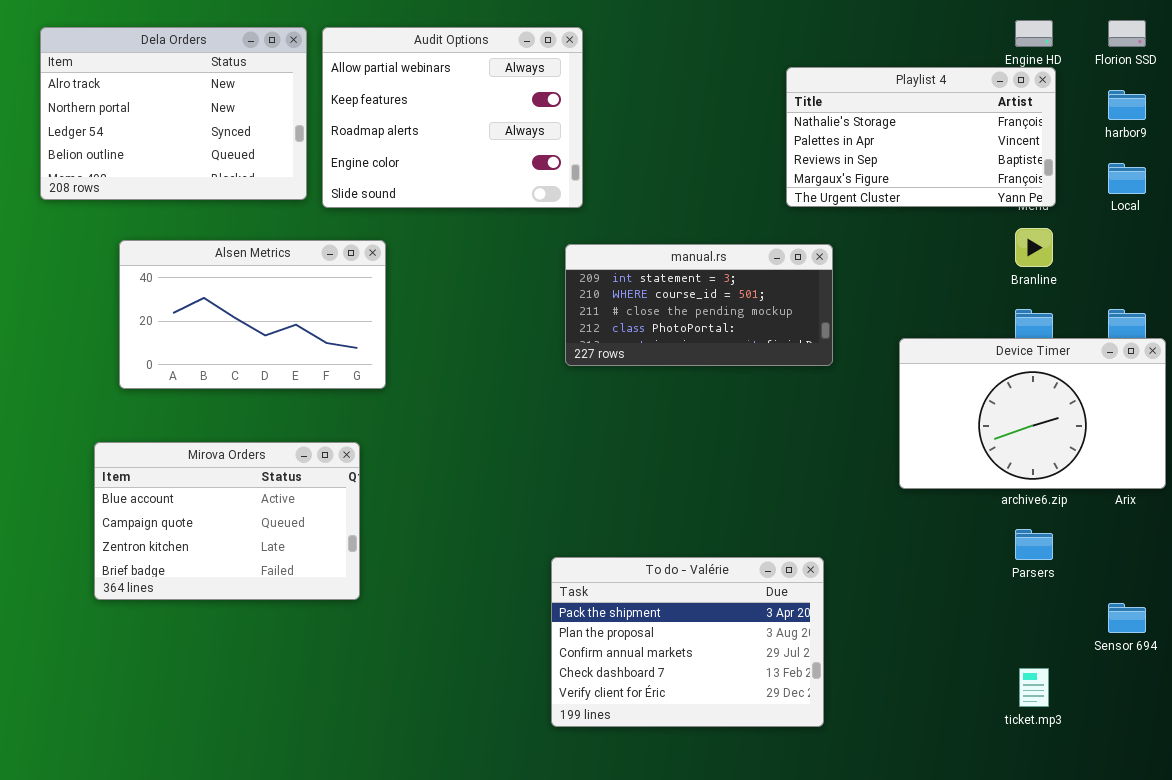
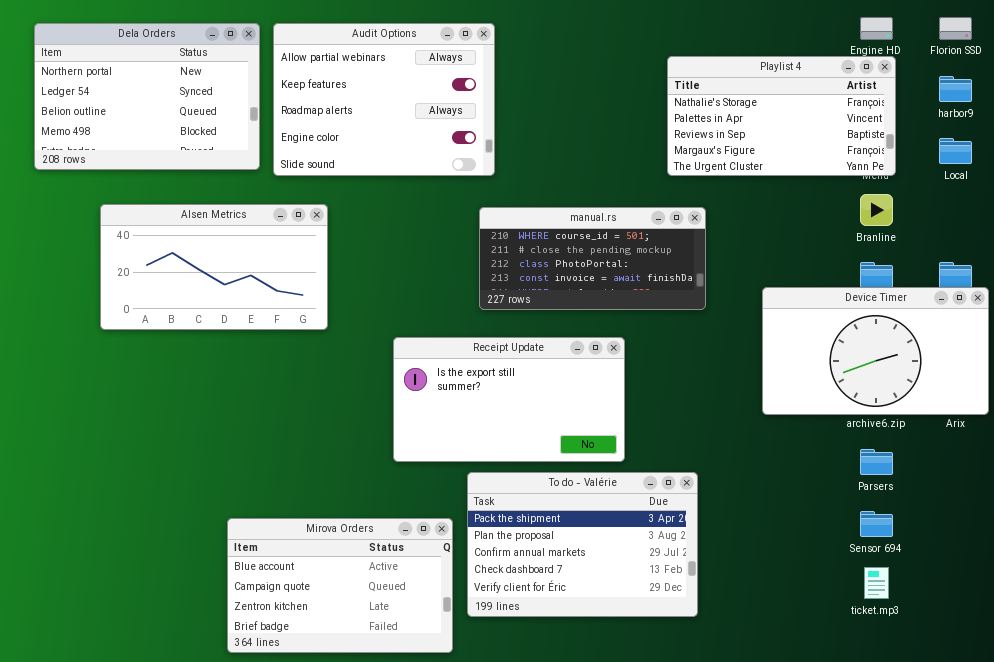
Dela Orders: [40,27,307,200] -> [34,23,260,170], scrolled down 1 row
manual.rs: [565,244,833,366] -> [479,207,706,310], scrolled down 1 row
Receipt Update: none -> [393,337,625,462], opened
Mirova Orders: [94,442,360,600] -> [227,518,453,653], moved
Sensor 694: [1108,603,1146,633] -> [860,511,893,537], moved

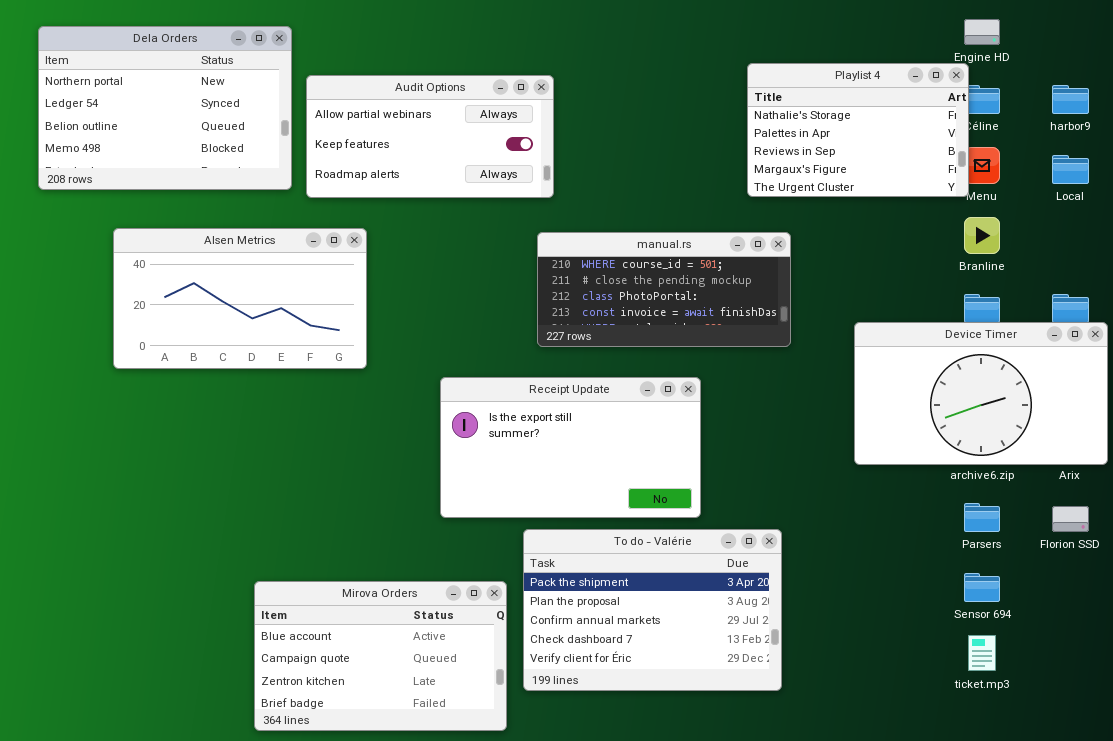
Florion SSD: [939,17,972,40] -> [1052,506,1089,532], moved
Audit Options: [273,23,495,176] -> [306,75,554,198], resized
Playlist 4: [667,56,896,176] -> [747,63,969,197], resized

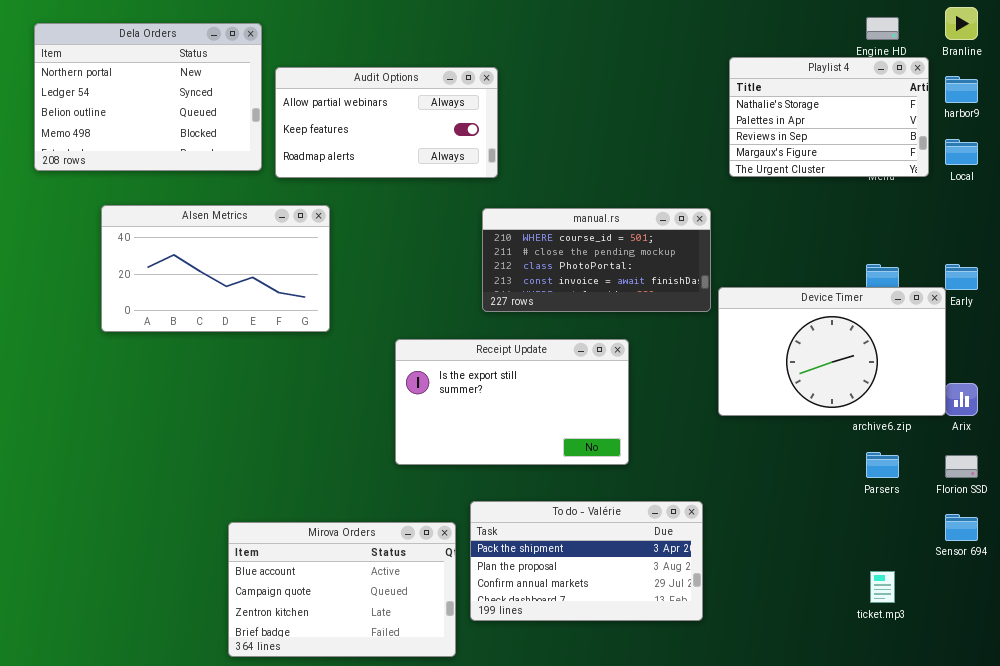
Playlist 4: [747,63,969,197] -> [729,57,929,177], moved
Branline: [964,217,1000,254] -> [945,7,978,40], moved
Device Timer: [854,322,1108,465] -> [718,287,946,416], moved
To do - Valérie: [523,529,782,691] -> [470,501,703,621], resized
Sensor 694: [964,573,1000,602] -> [945,514,978,541], moved

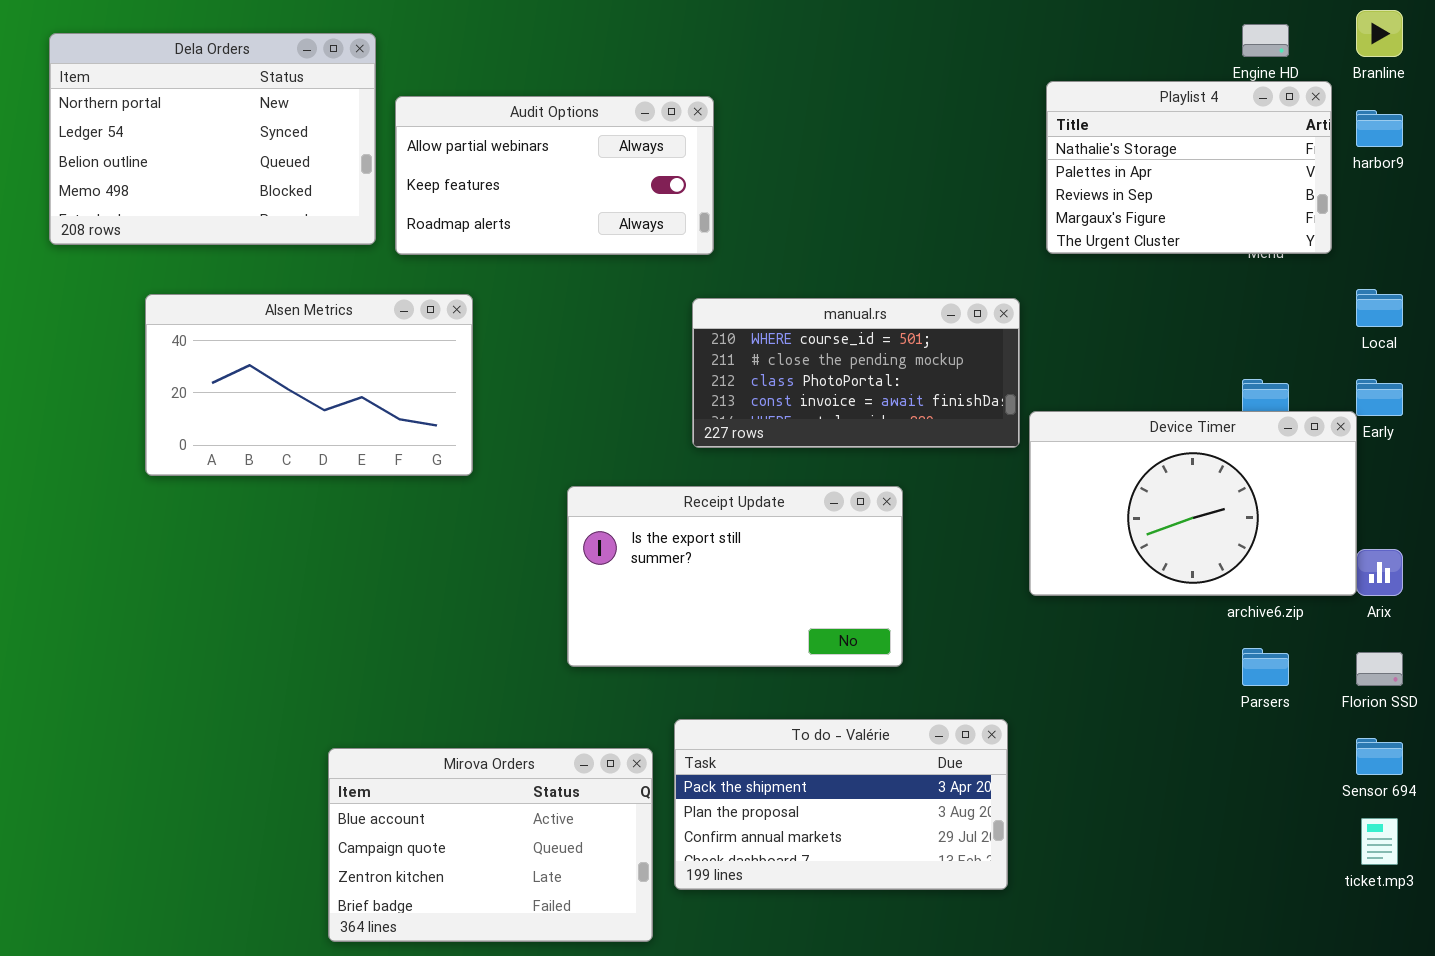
Local: [945,139,978,165] -> [1356,289,1403,327], moved
ticket.mp3: [870,571,895,603] -> [1361,818,1398,865], moved

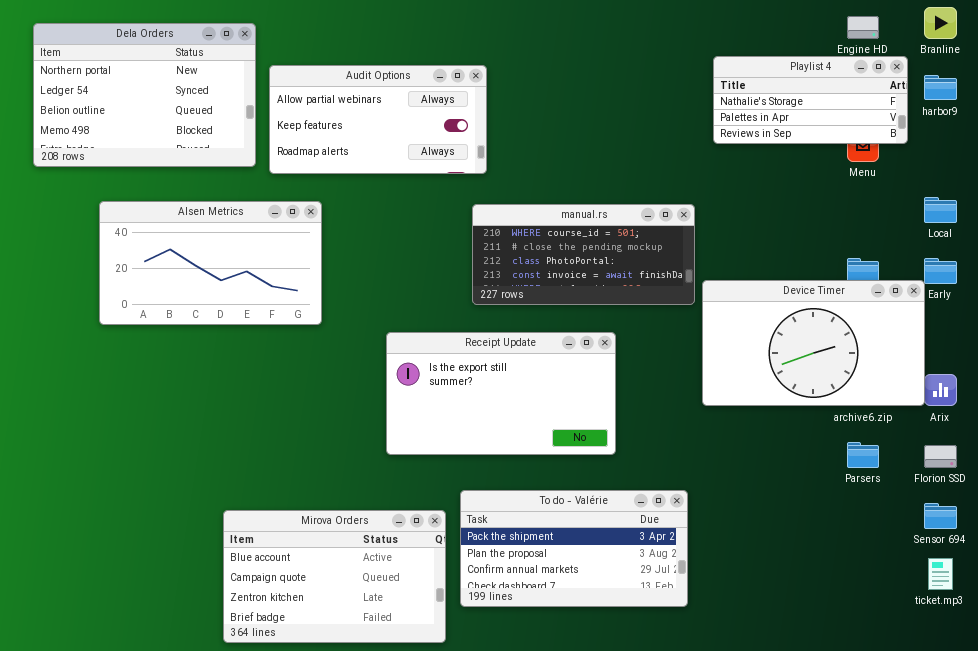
Playlist 4: [1046,81,1332,254] -> [713,56,908,144], resized

